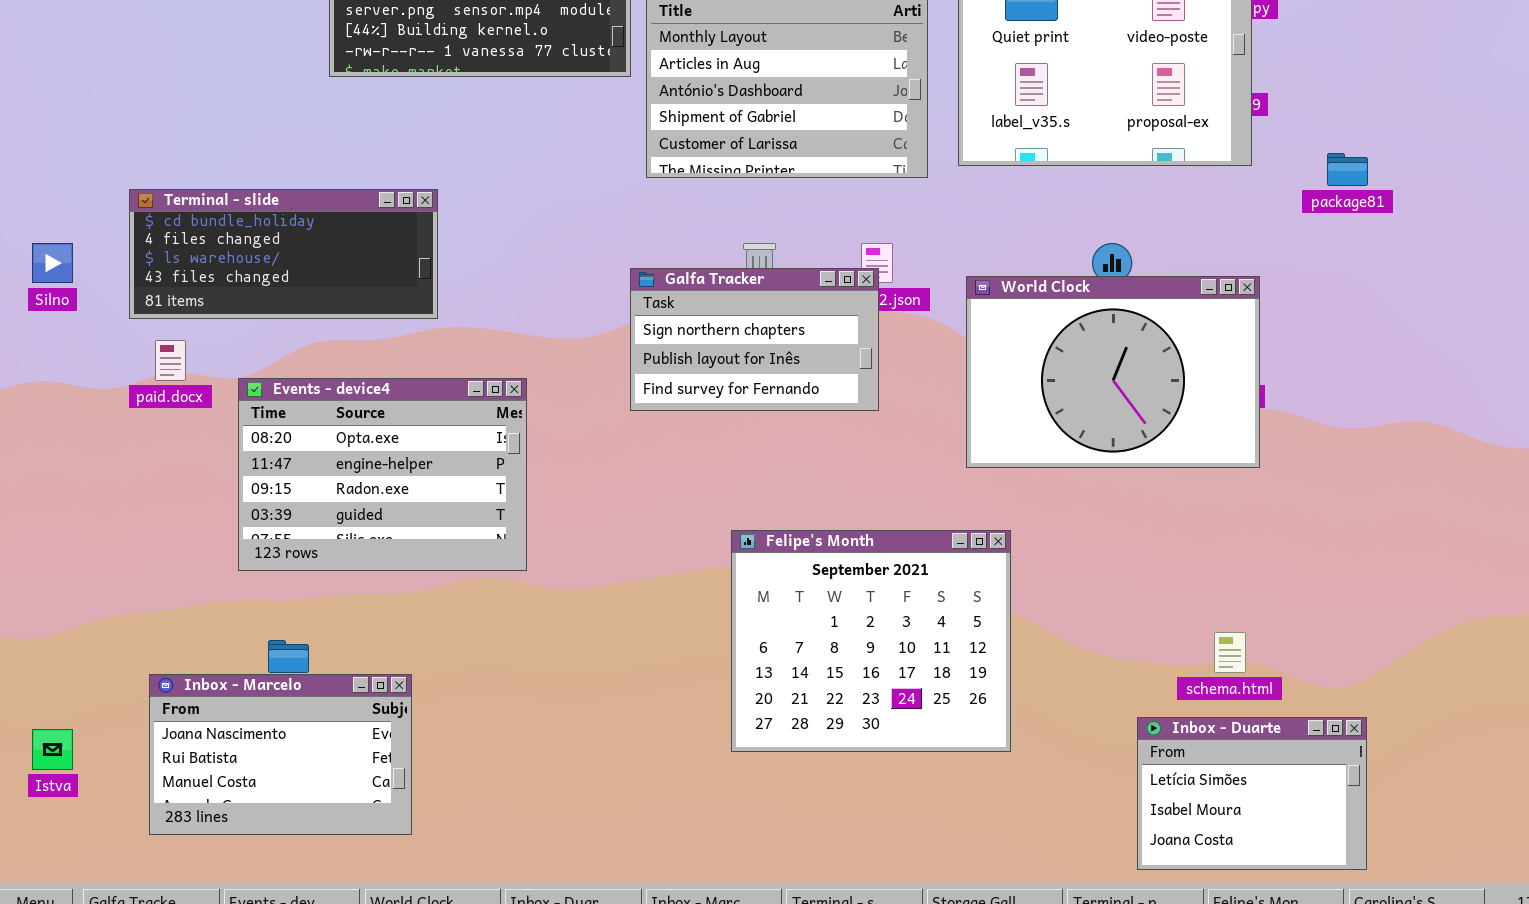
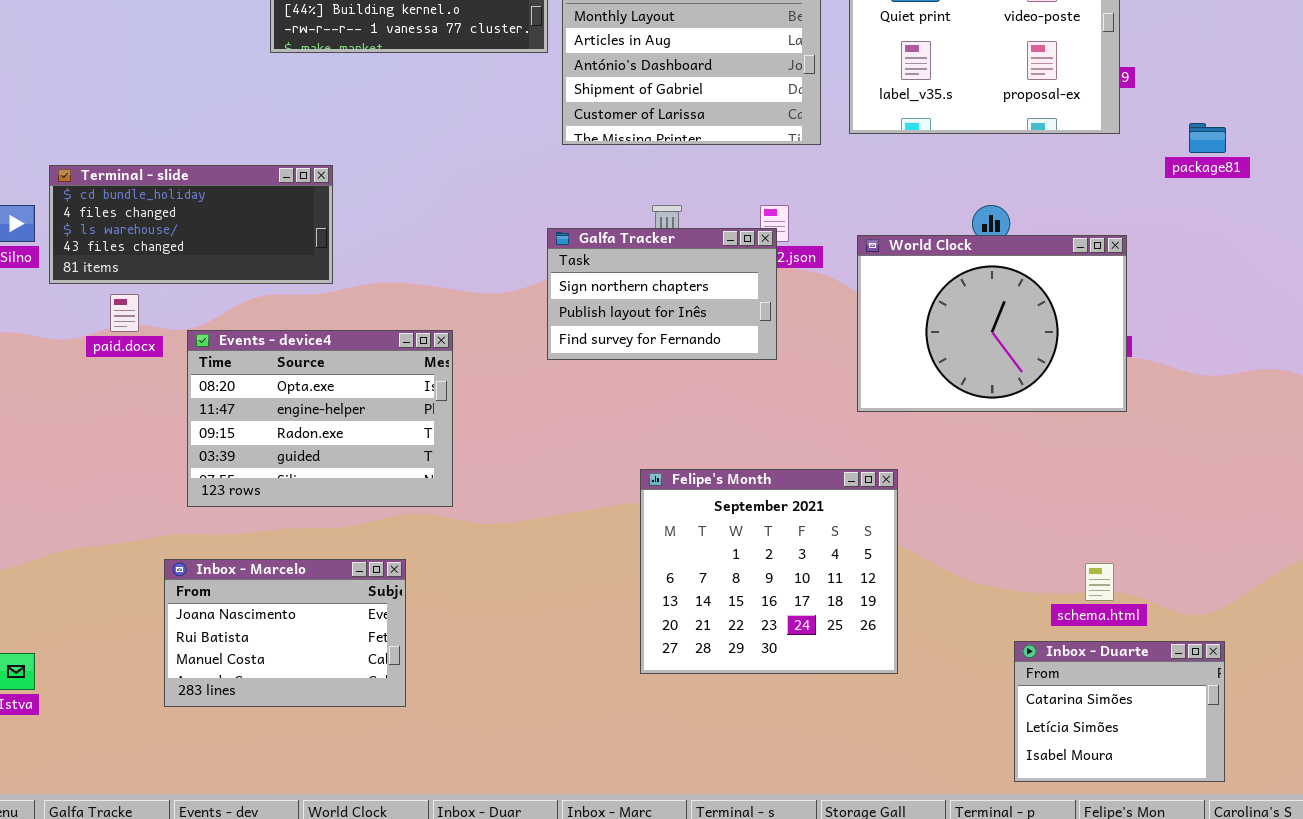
Terminal - slide: [129,189,438,319] -> [49,165,333,284], moved
Inbox - Marcelo: [149,674,412,835] -> [164,559,406,707], moved
Inbox - Duarte: [1137,717,1367,870] -> [1014,641,1225,782], scrolled up 1 row

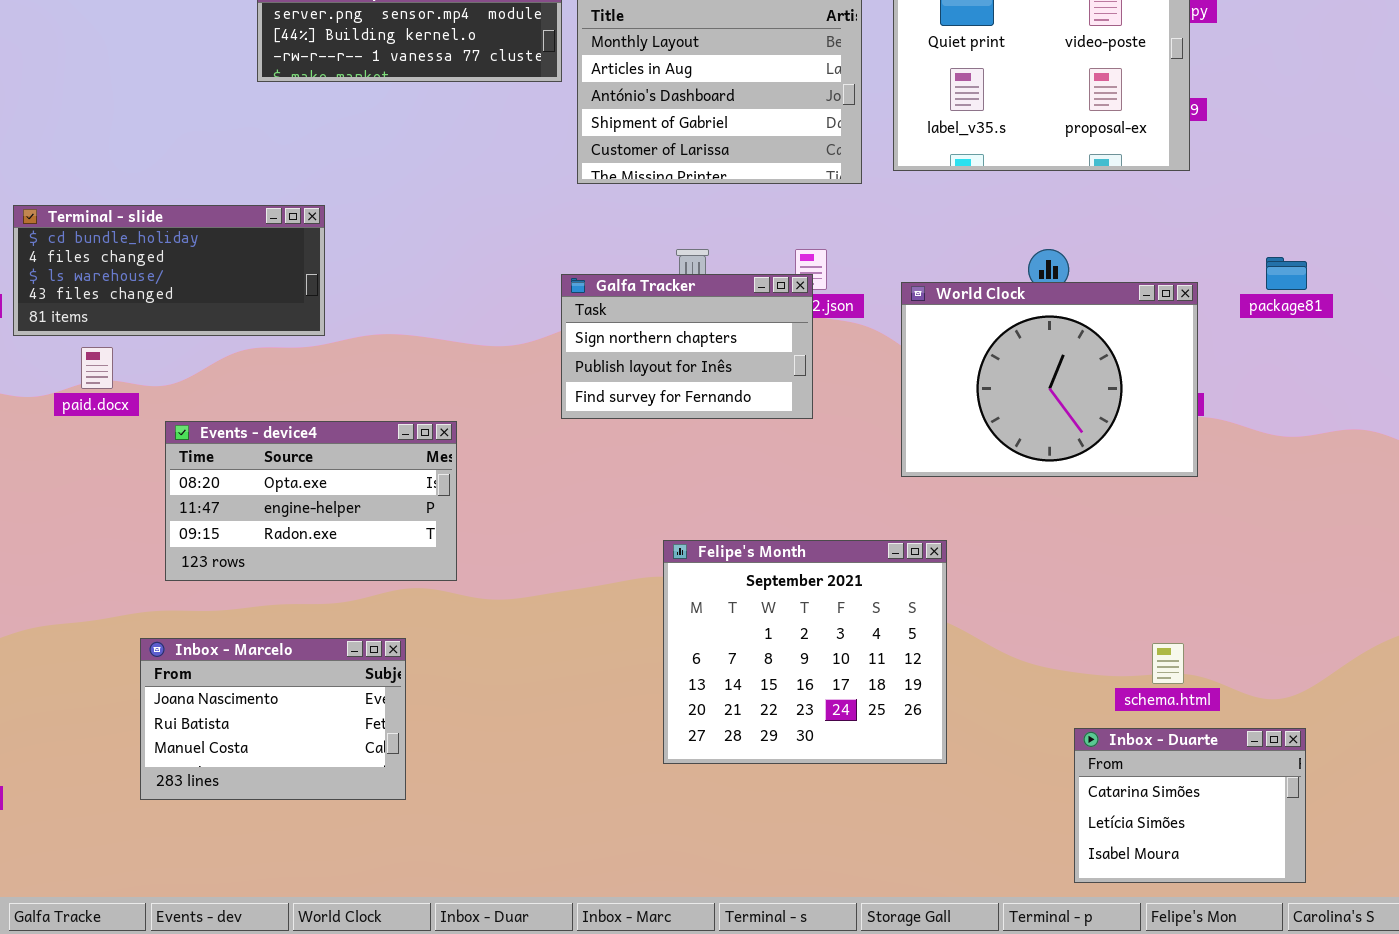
package81: [1189,123,1226,153] -> [1266,257,1307,290], moved
Events - device4: [187,330,453,507] -> [165,421,457,581], resized

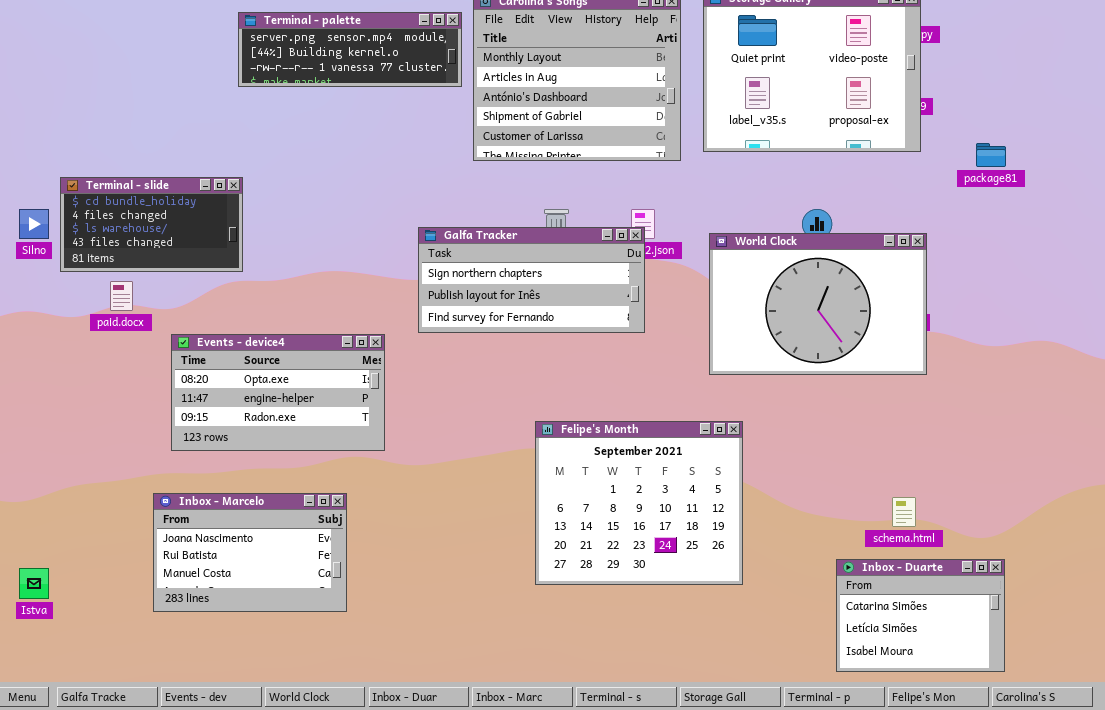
Terminal - slide: [13,205,325,336] -> [60,177,243,272], resized
package81: [1266,257,1307,290] -> [976,143,1006,167], moved
Galfa Tracker: [561,274,813,419] -> [418,227,645,333], resized

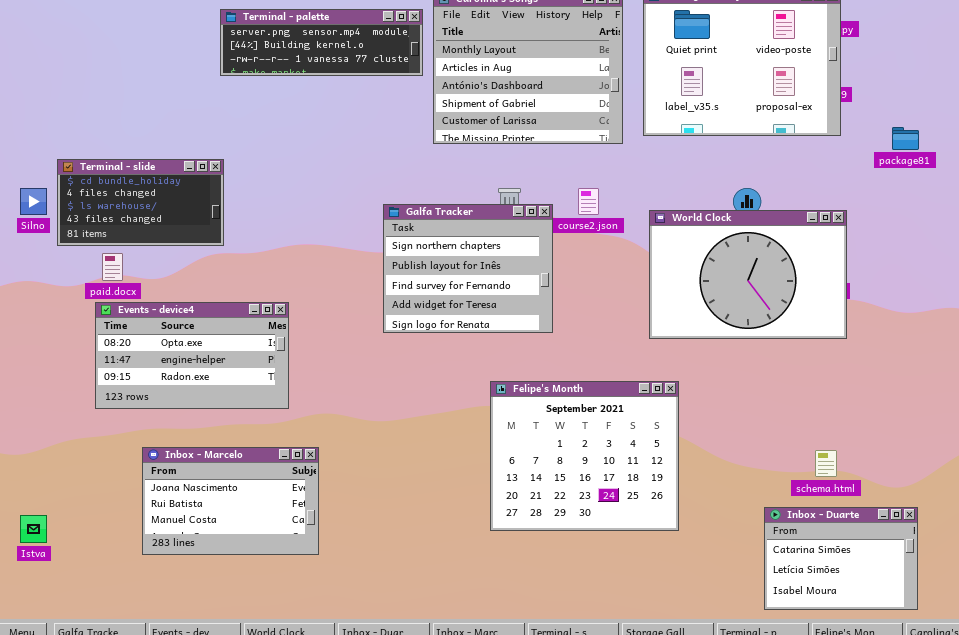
Galfa Tracker: [418,227,645,333] -> [383,204,553,333], resized
Events - device4: [171,334,385,451] -> [95,302,289,409], moved

